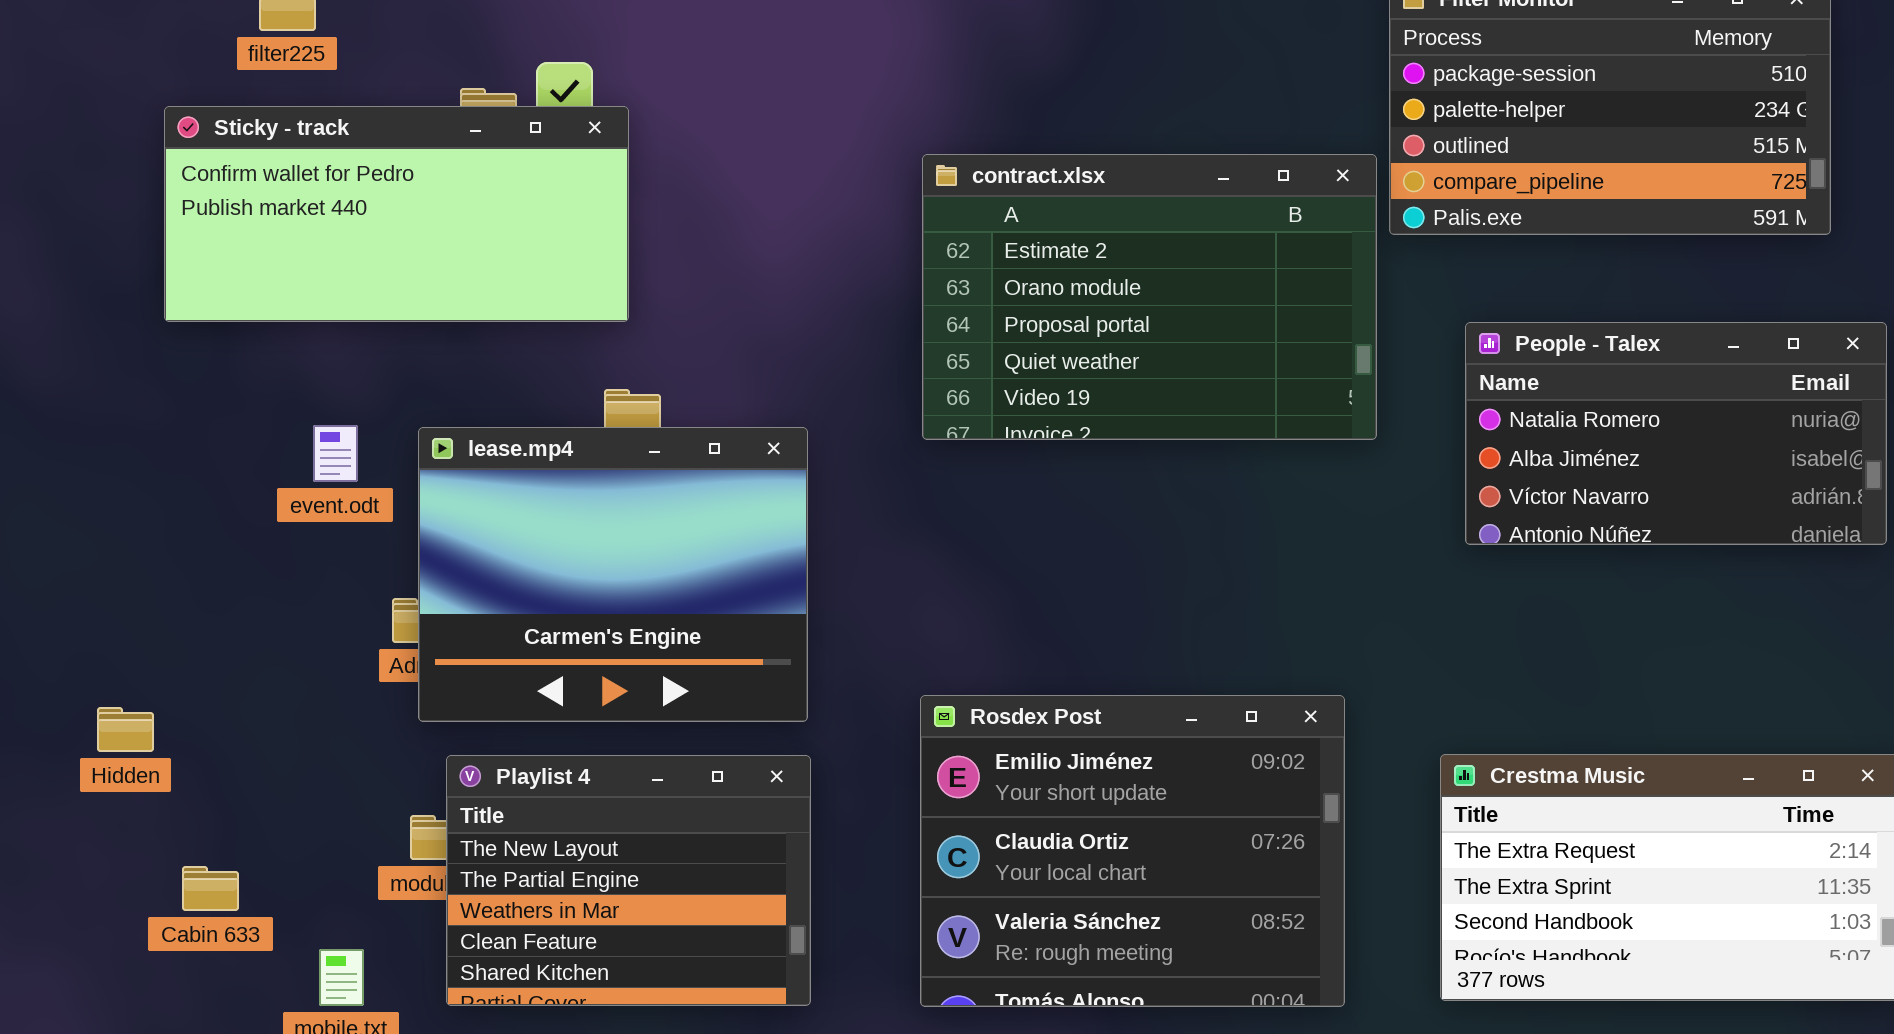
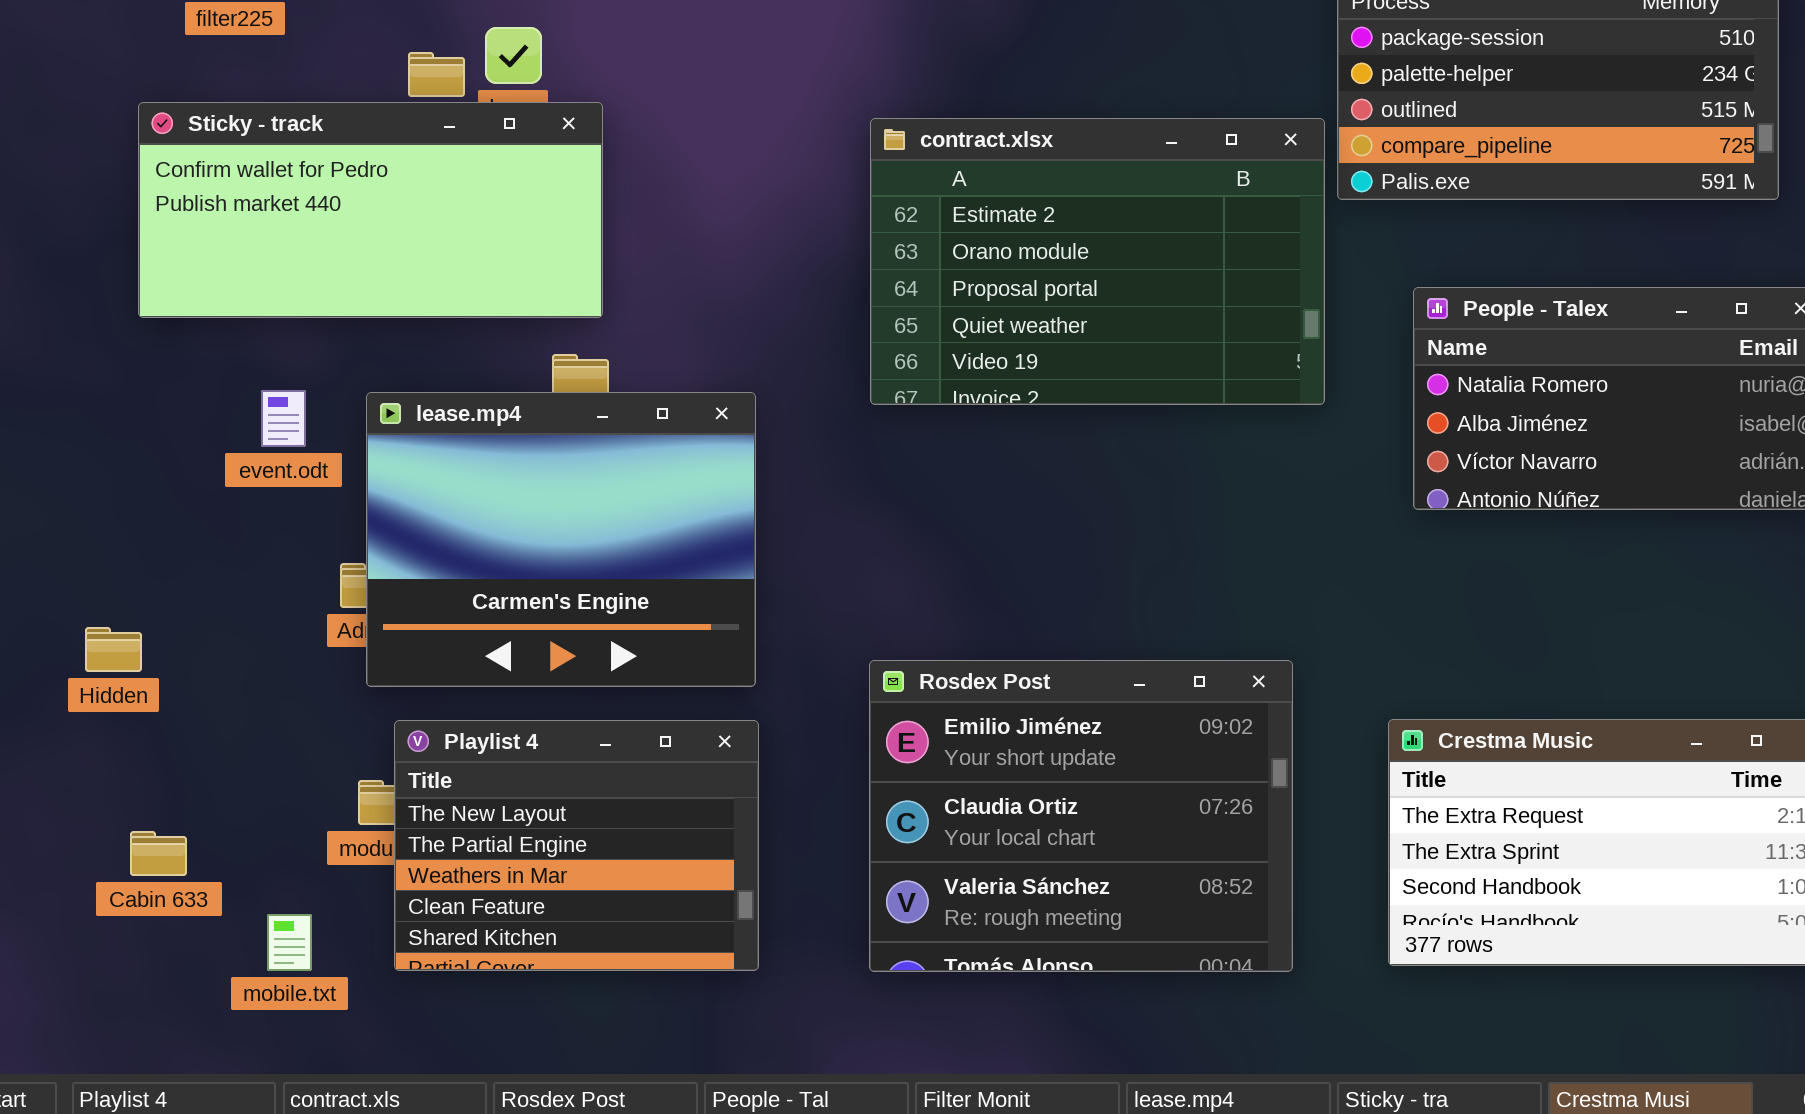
Sticky - track: [164,106,629,322] -> [138,102,603,318], moved
Hidden: [97,707,154,752] -> [85,627,142,672], moved

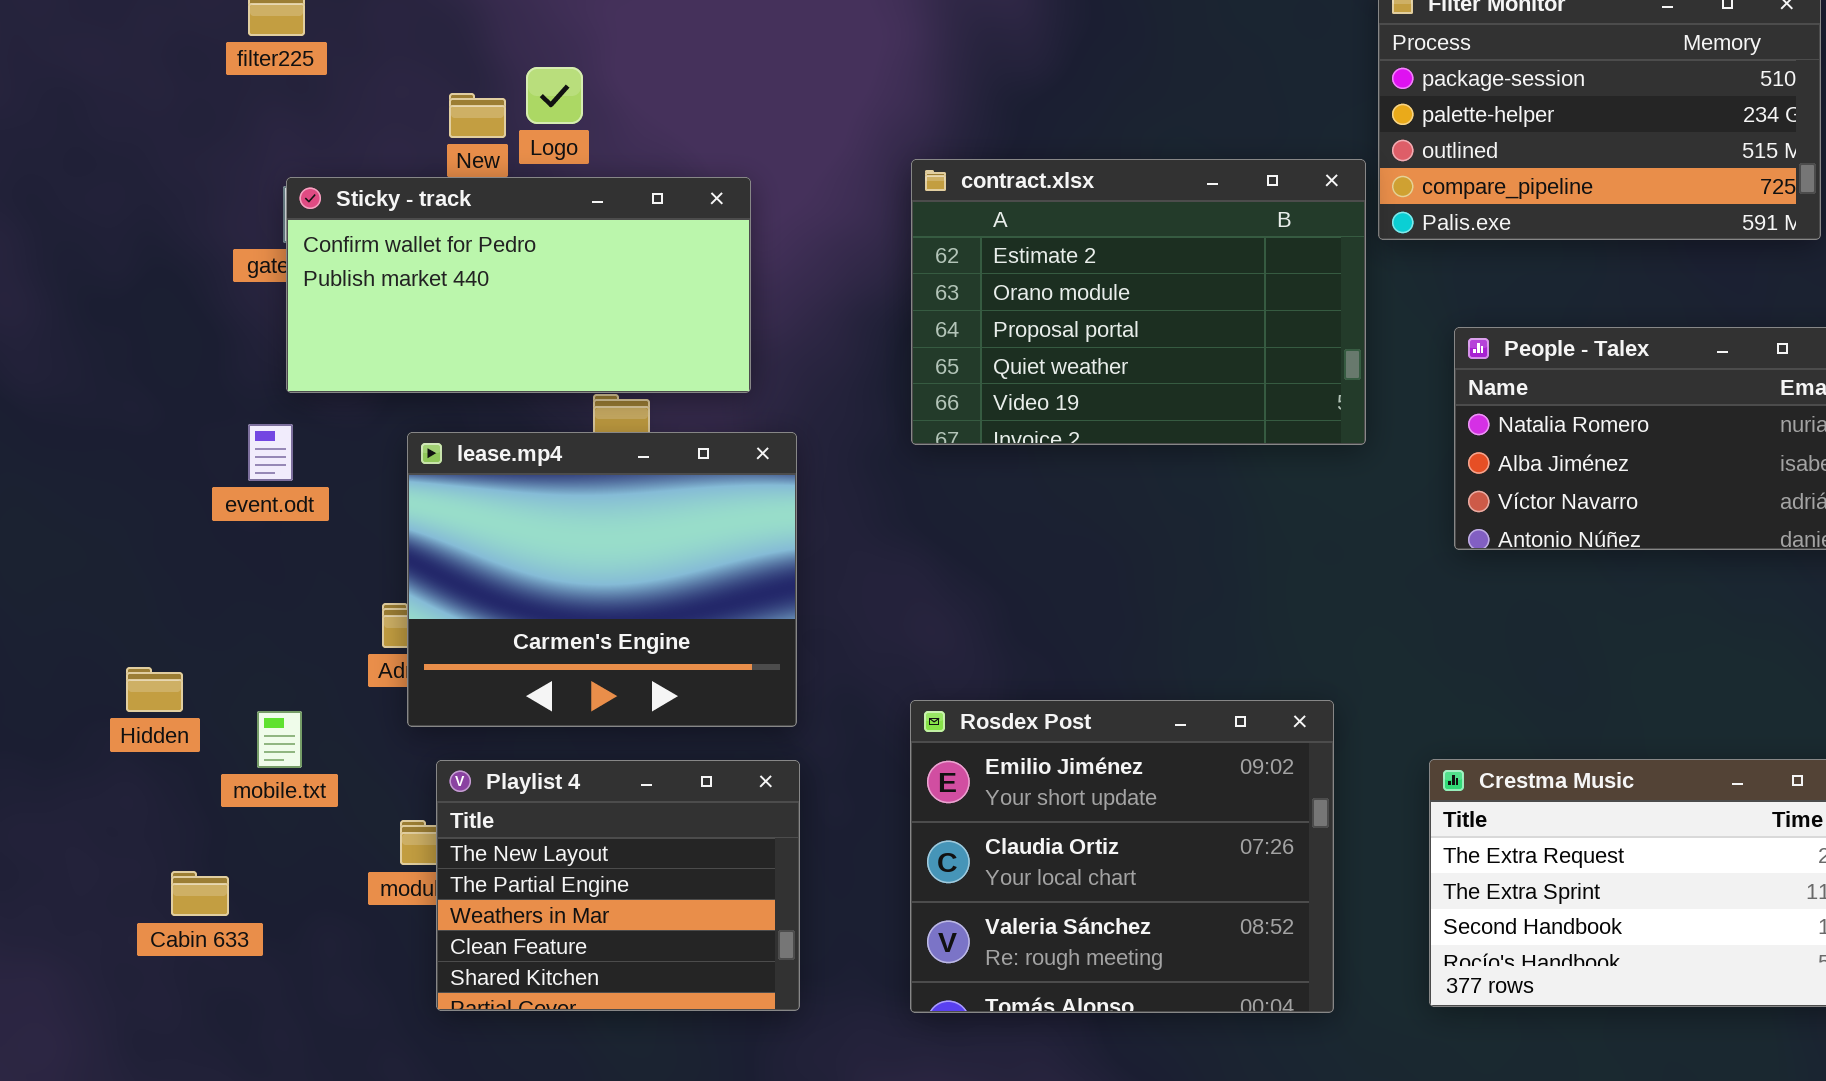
Sticky - track: [138,102,603,318] -> [286,177,751,393], moved
event.odt: [261,390,306,447] -> [248,424,293,481], moved
mobile.txt: [267,914,312,971] -> [257,711,302,768], moved

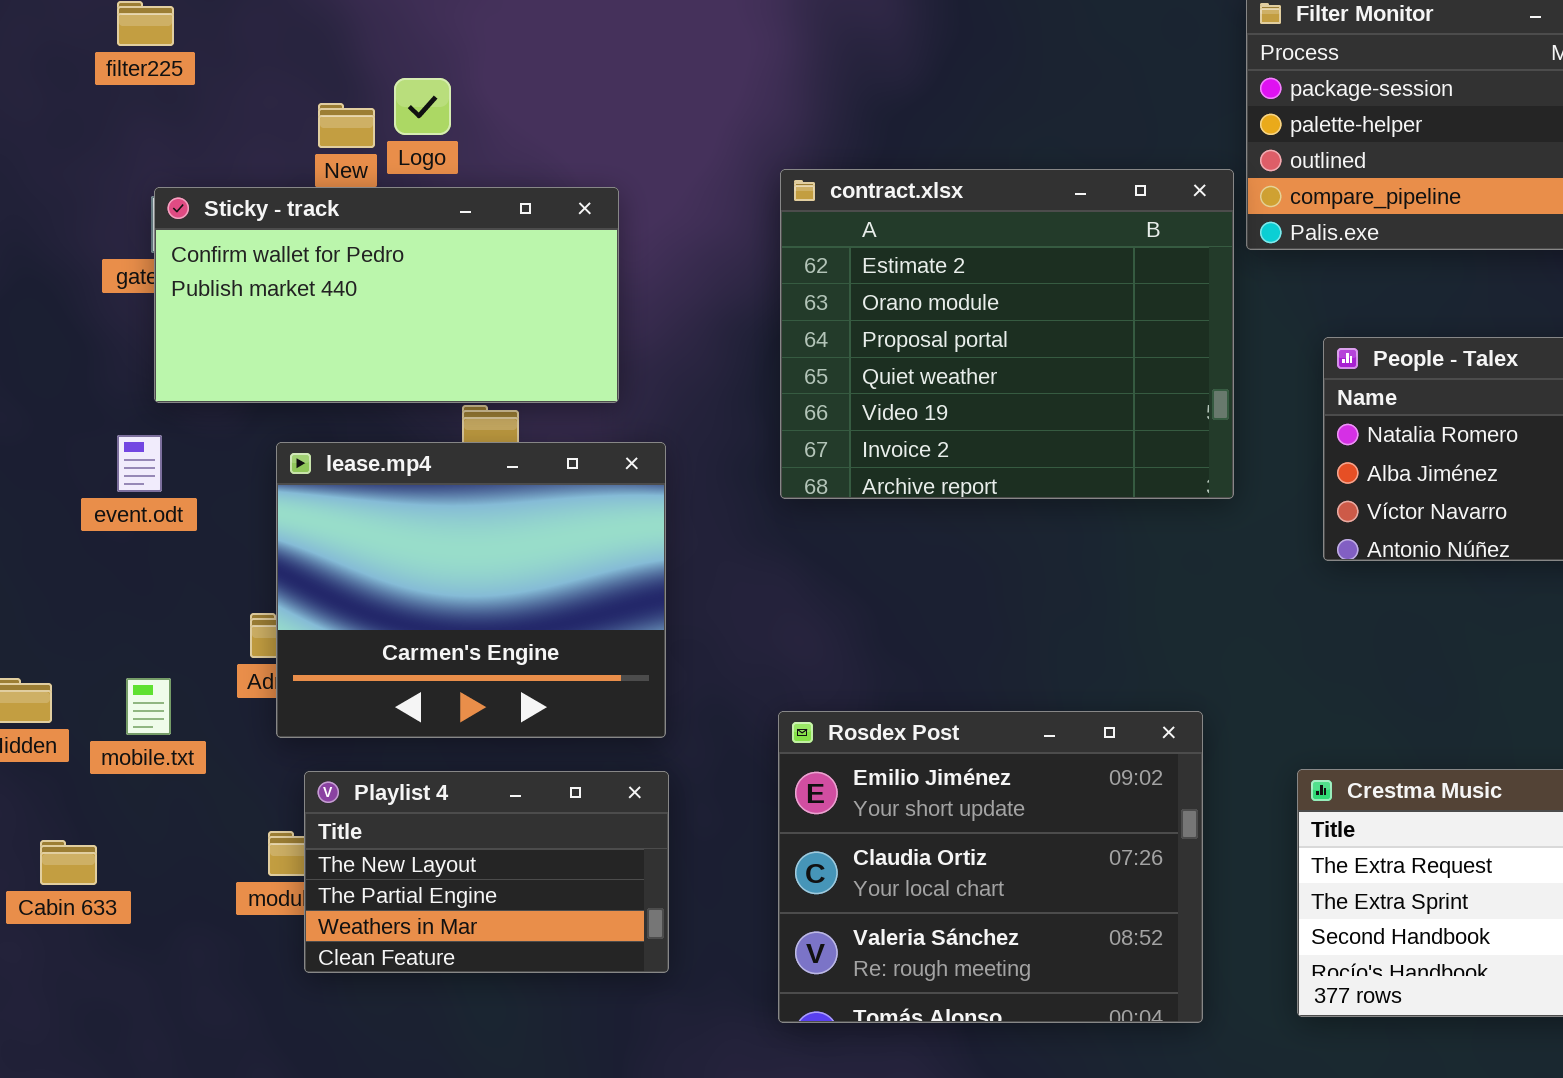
contract.xlsx: [911,159,1366,445] -> [780,169,1234,499], resized
mobile.txt: [257,711,302,768] -> [126,678,171,735], moved
Playlist 4: [436,760,800,1011] -> [304,771,669,973], resized
Cabin 633: [171,871,229,916] -> [40,840,97,885], moved

